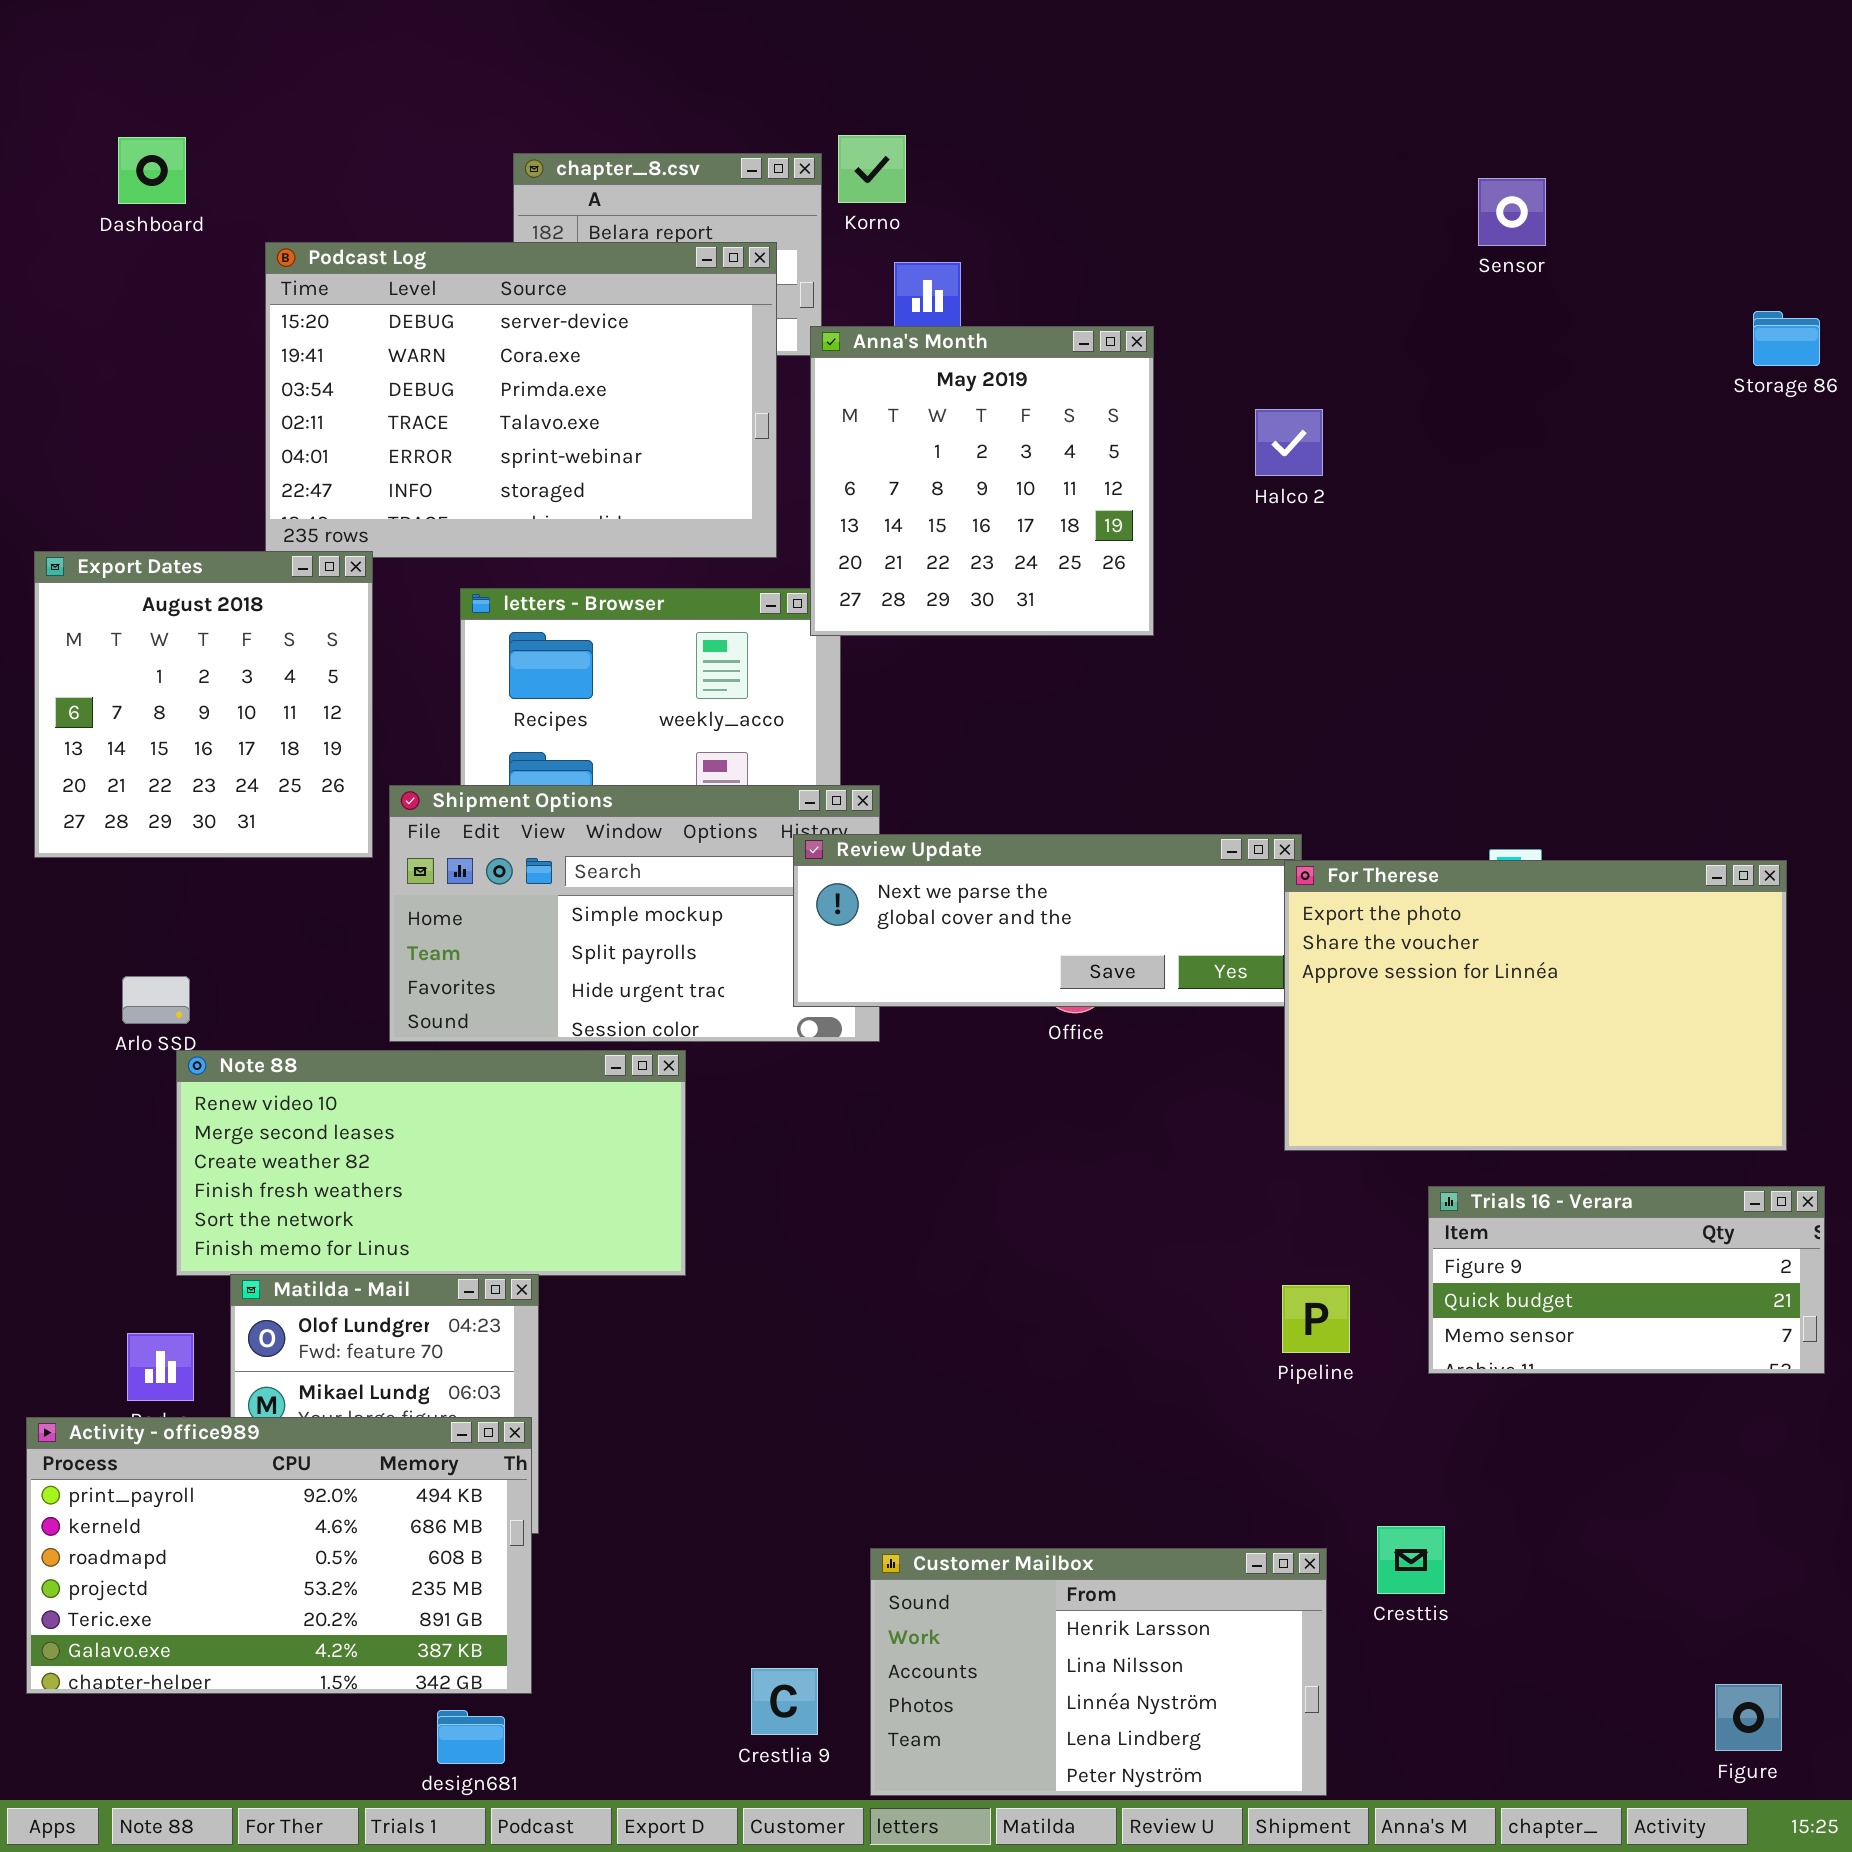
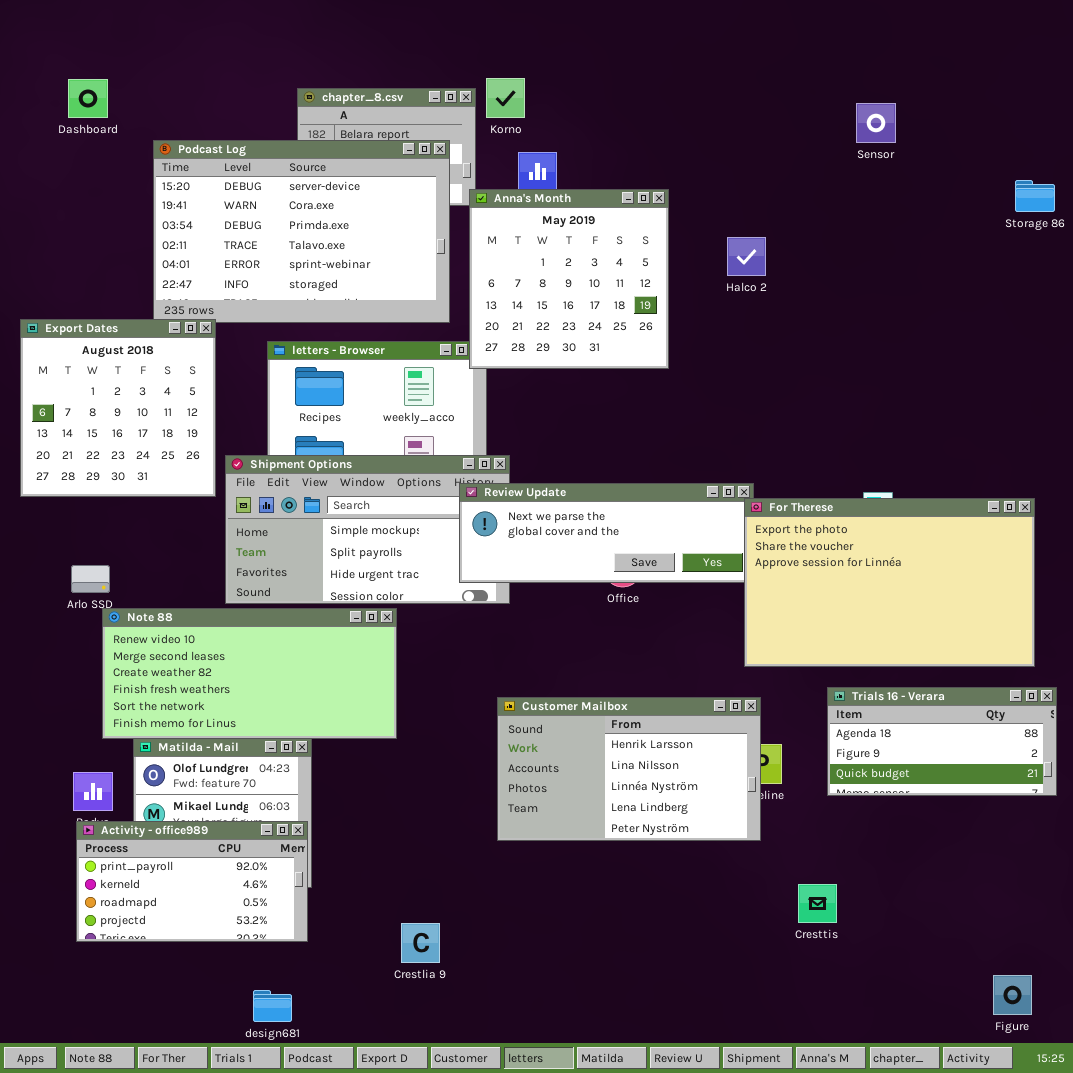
Trials 16 - Verara: [1428,1186,1825,1374] -> [827,687,1057,796], scrolled up 1 row
Activity - office989: [26,1417,532,1694] -> [76,821,308,942], resized
Customer Mailbox: [870,1548,1327,1796] -> [497,697,761,841], moved
Crestlia 9: [751,1668,818,1735] -> [401,923,440,963], moved

